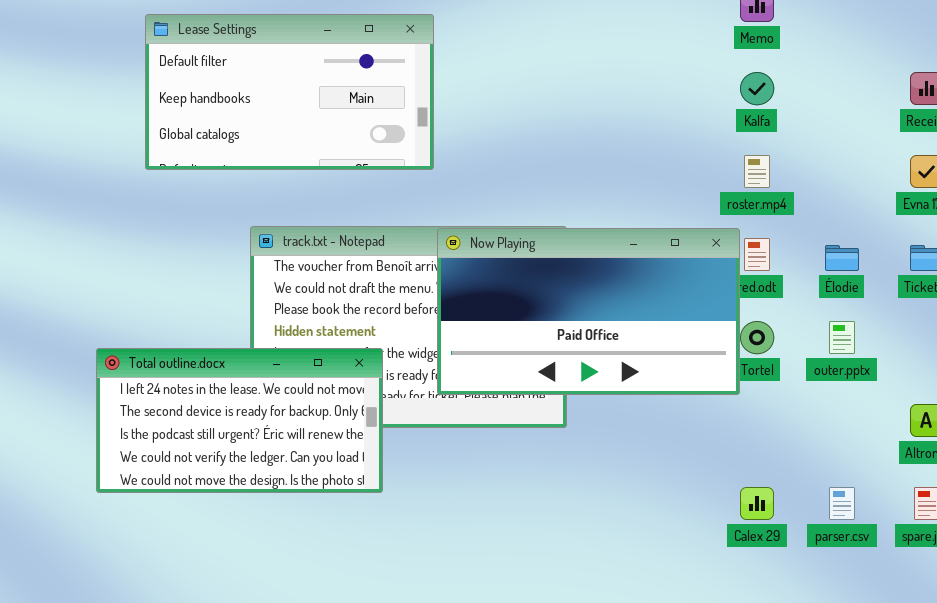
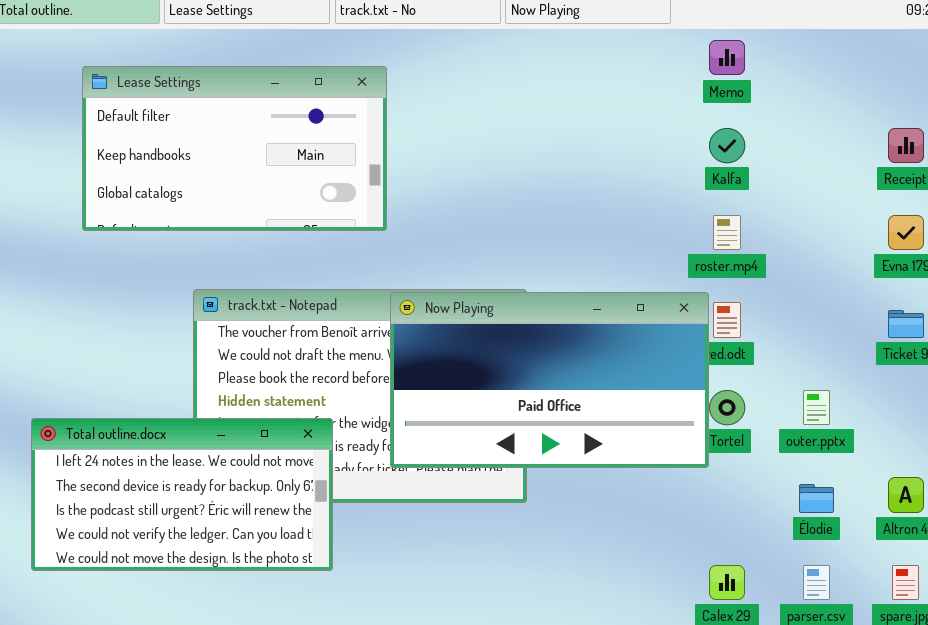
Élodie: [825,245,859,271] -> [799,484,834,513], moved

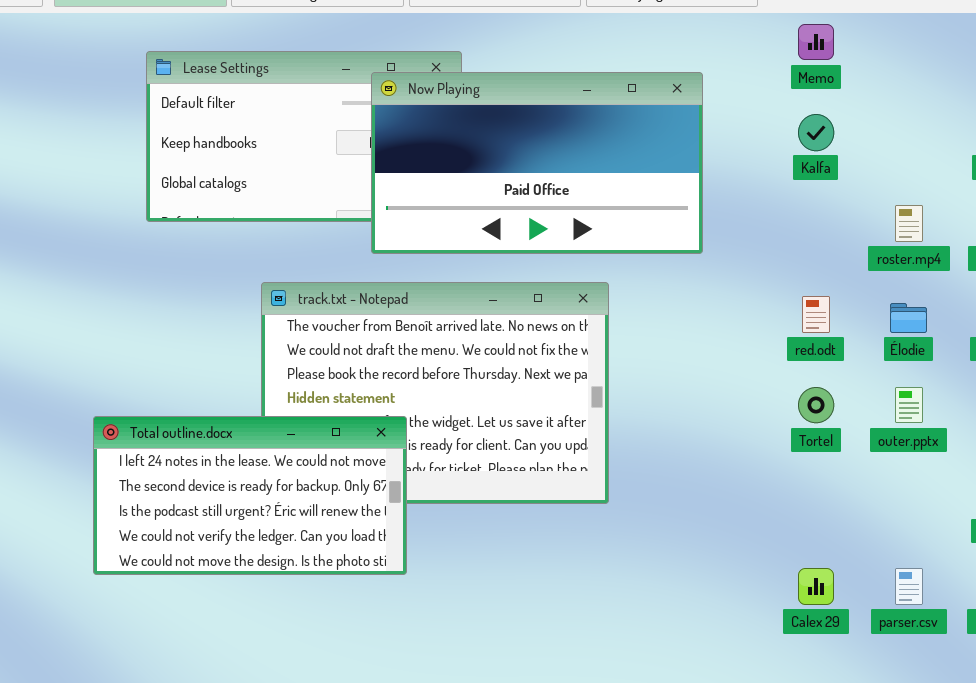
roster.mp4: [713,215,741,250] -> [895,205,923,242], moved
Now Playing: [390,292,709,468] -> [371,72,703,254], moved
Élodie: [799,484,834,513] -> [890,303,927,333], moved

